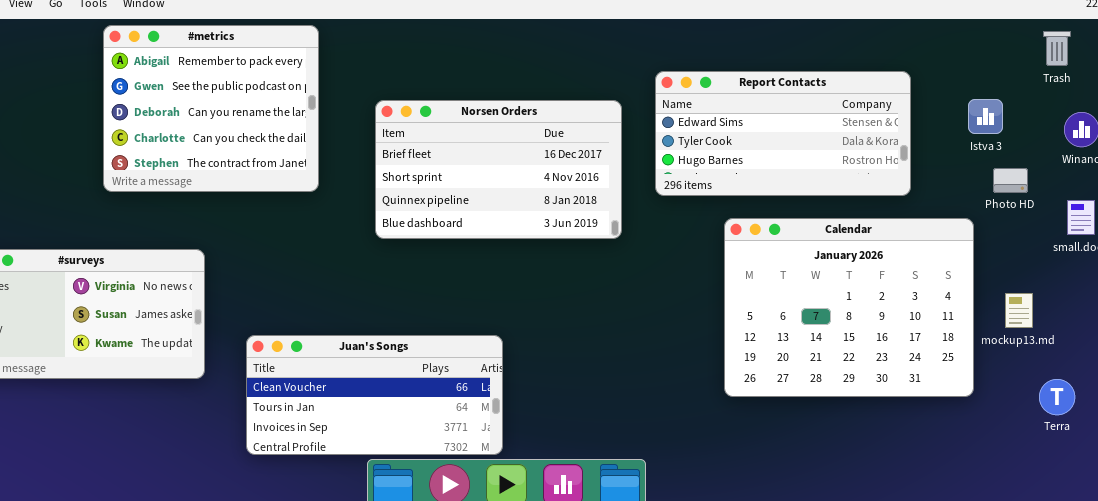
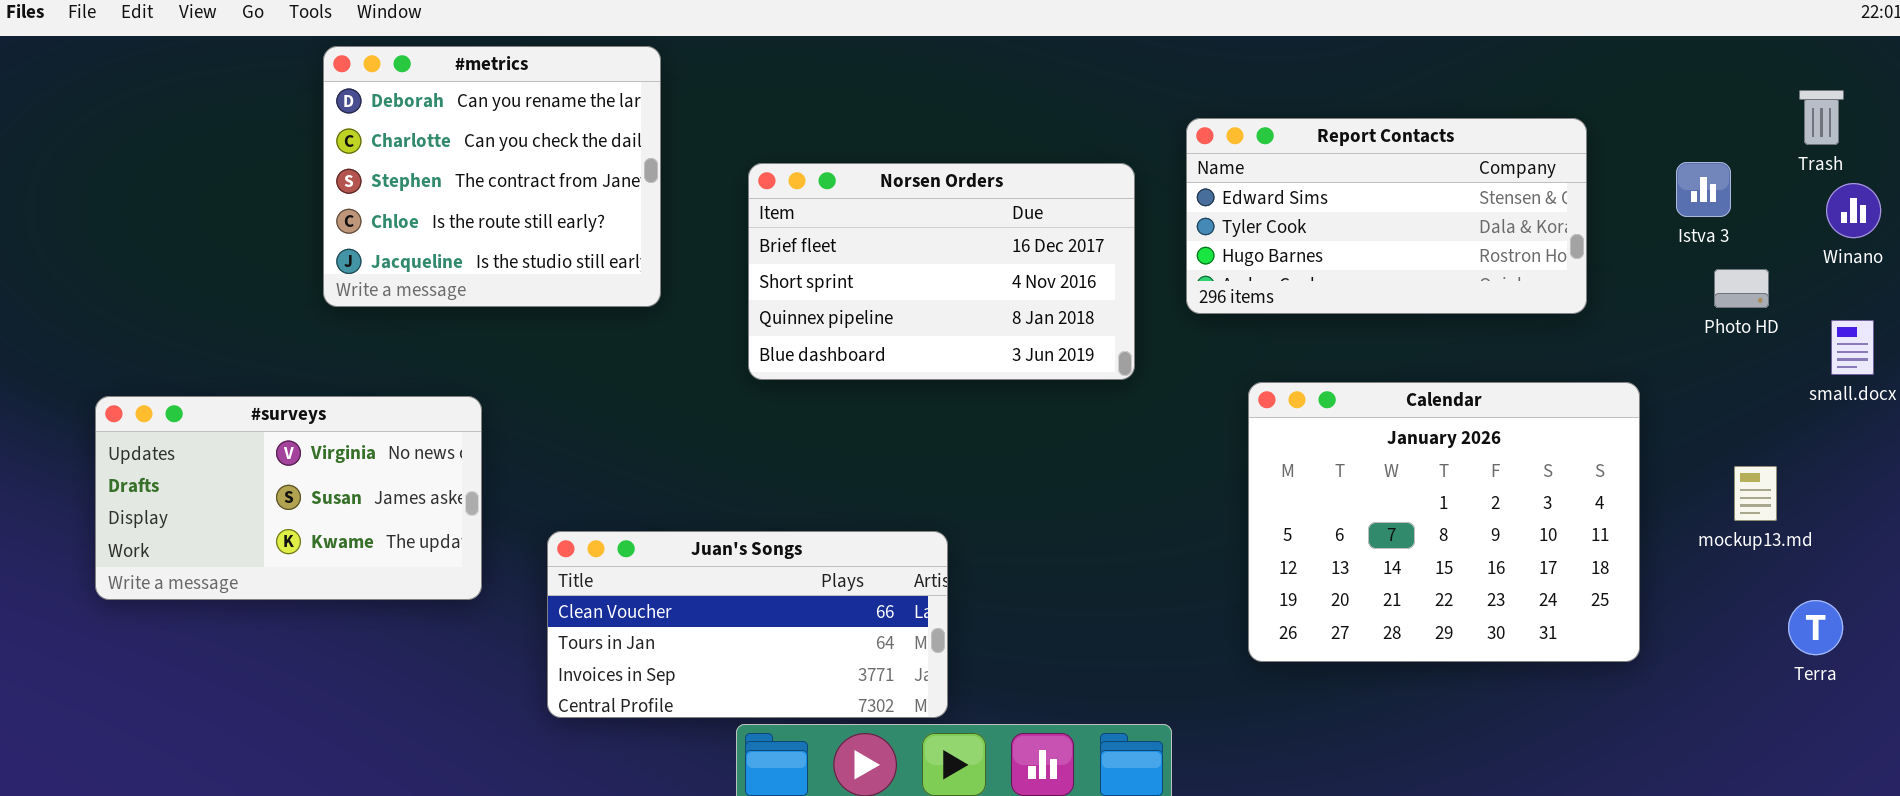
#metrics: [103,25,319,192] -> [323,46,661,307], scrolled down 2 rows
Trash: [1043,31,1071,66] -> [1799,90,1844,145], moved
Calendar: [724,218,974,397] -> [1248,382,1640,662], moved

